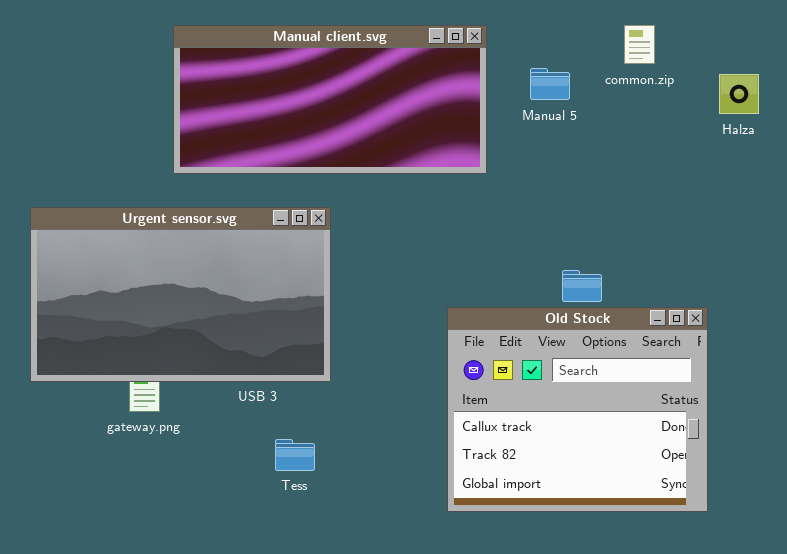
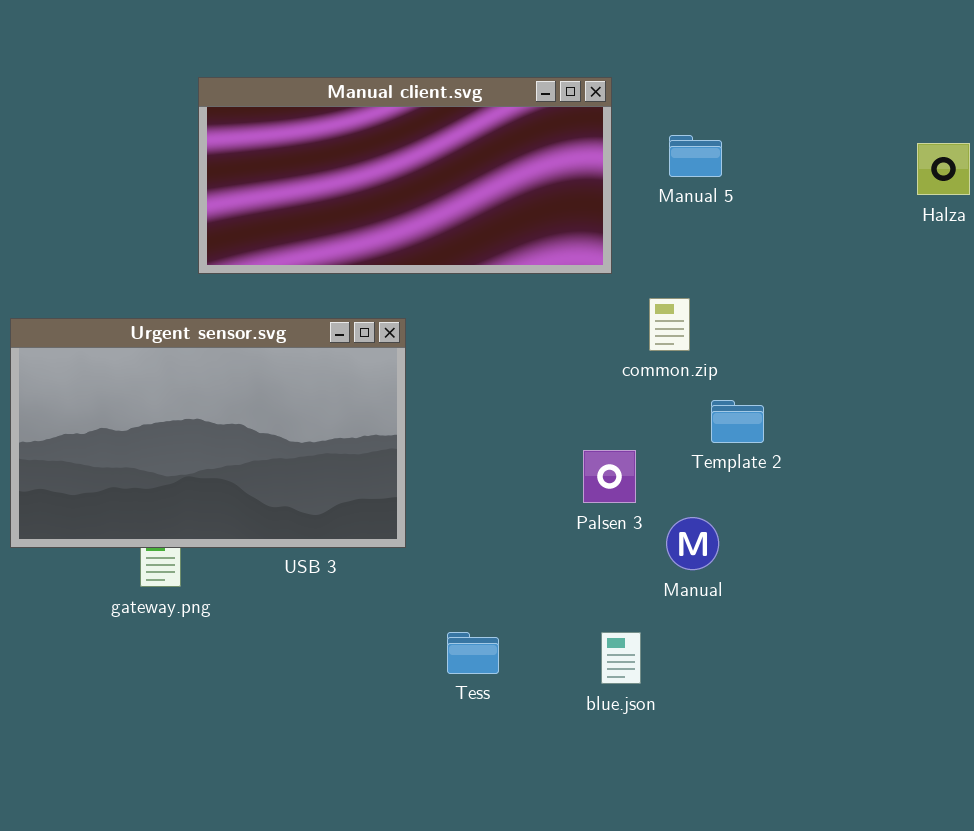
common.zip: [624,25,655,64] -> [649,298,690,351], moved
Old Stock: [447,307,708,512] -> none, closed
Tess: [275,439,315,471] -> [447,632,499,674], moved

